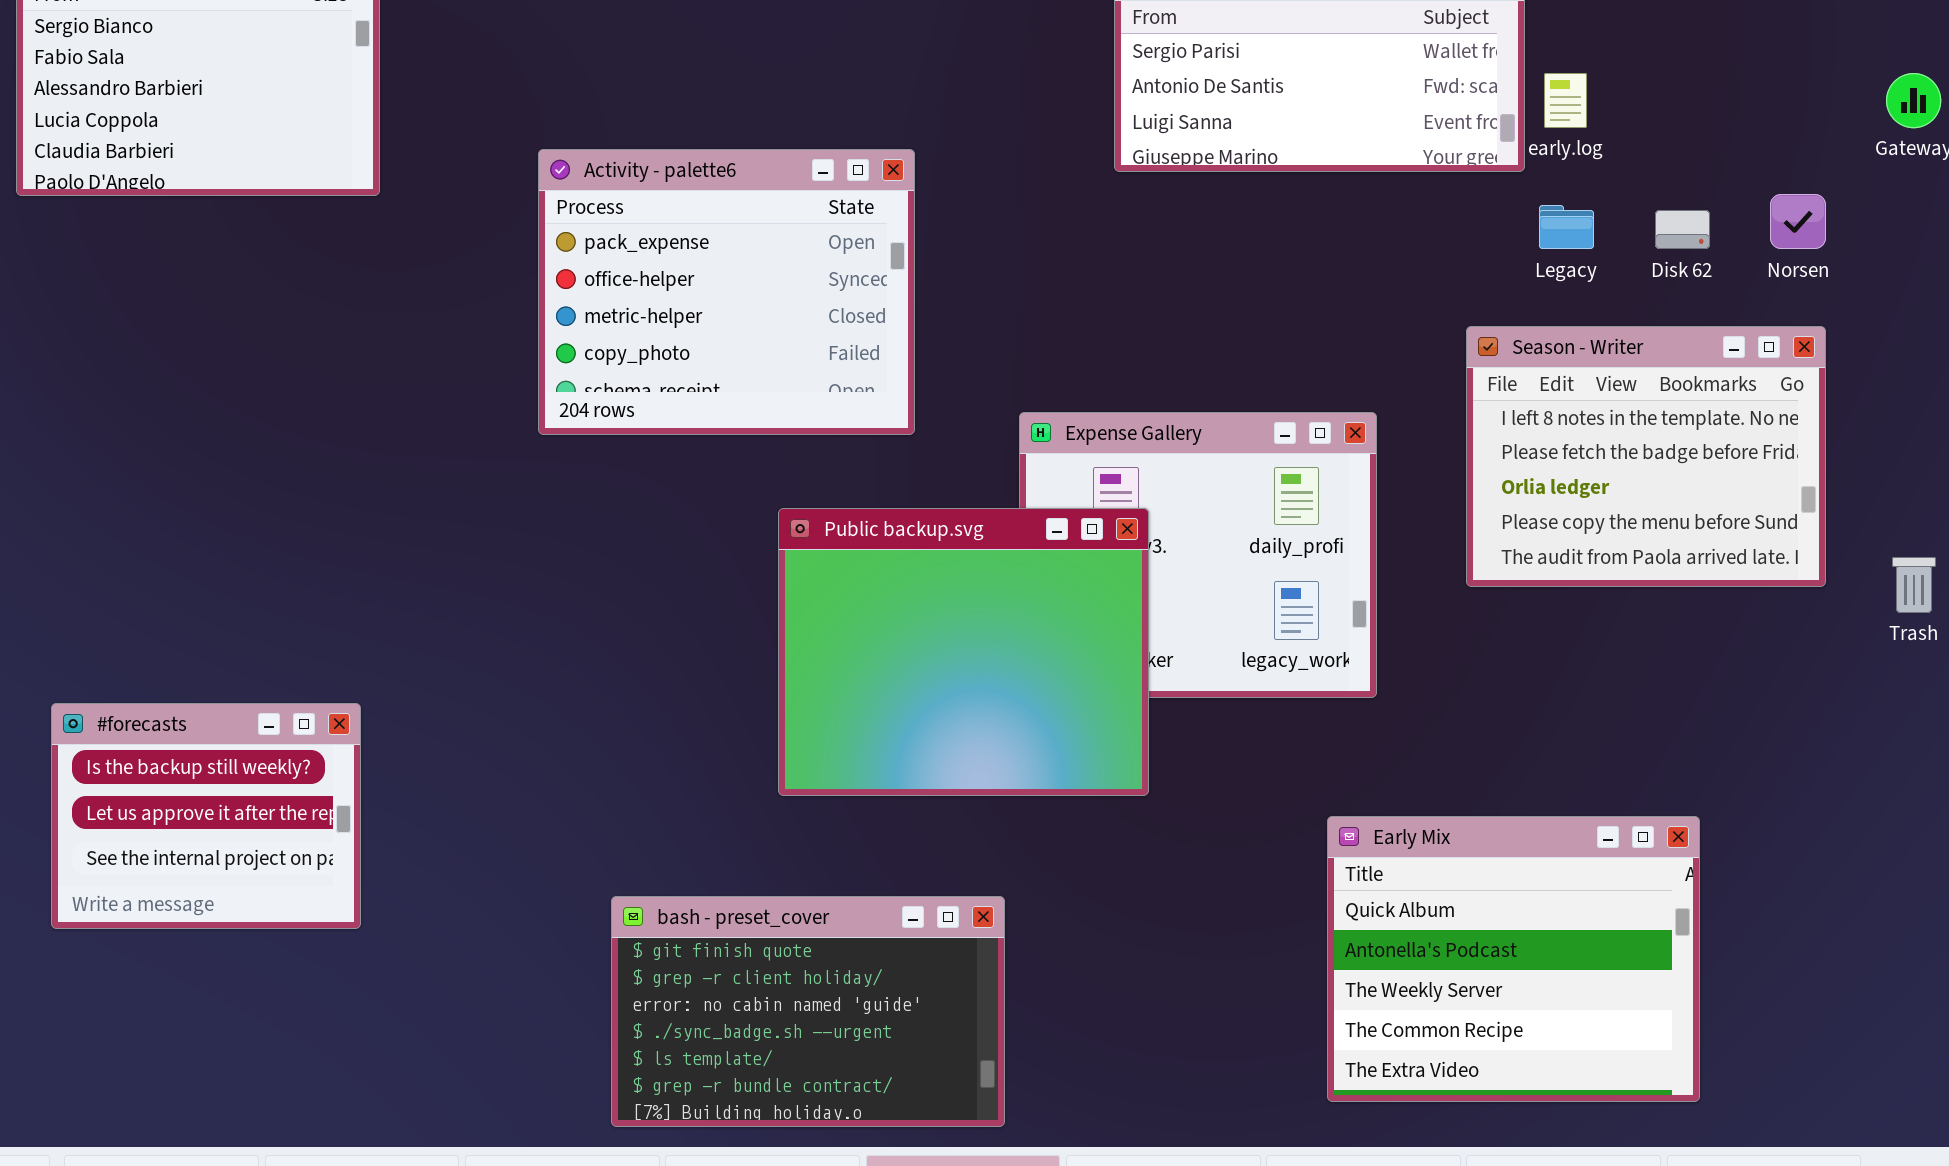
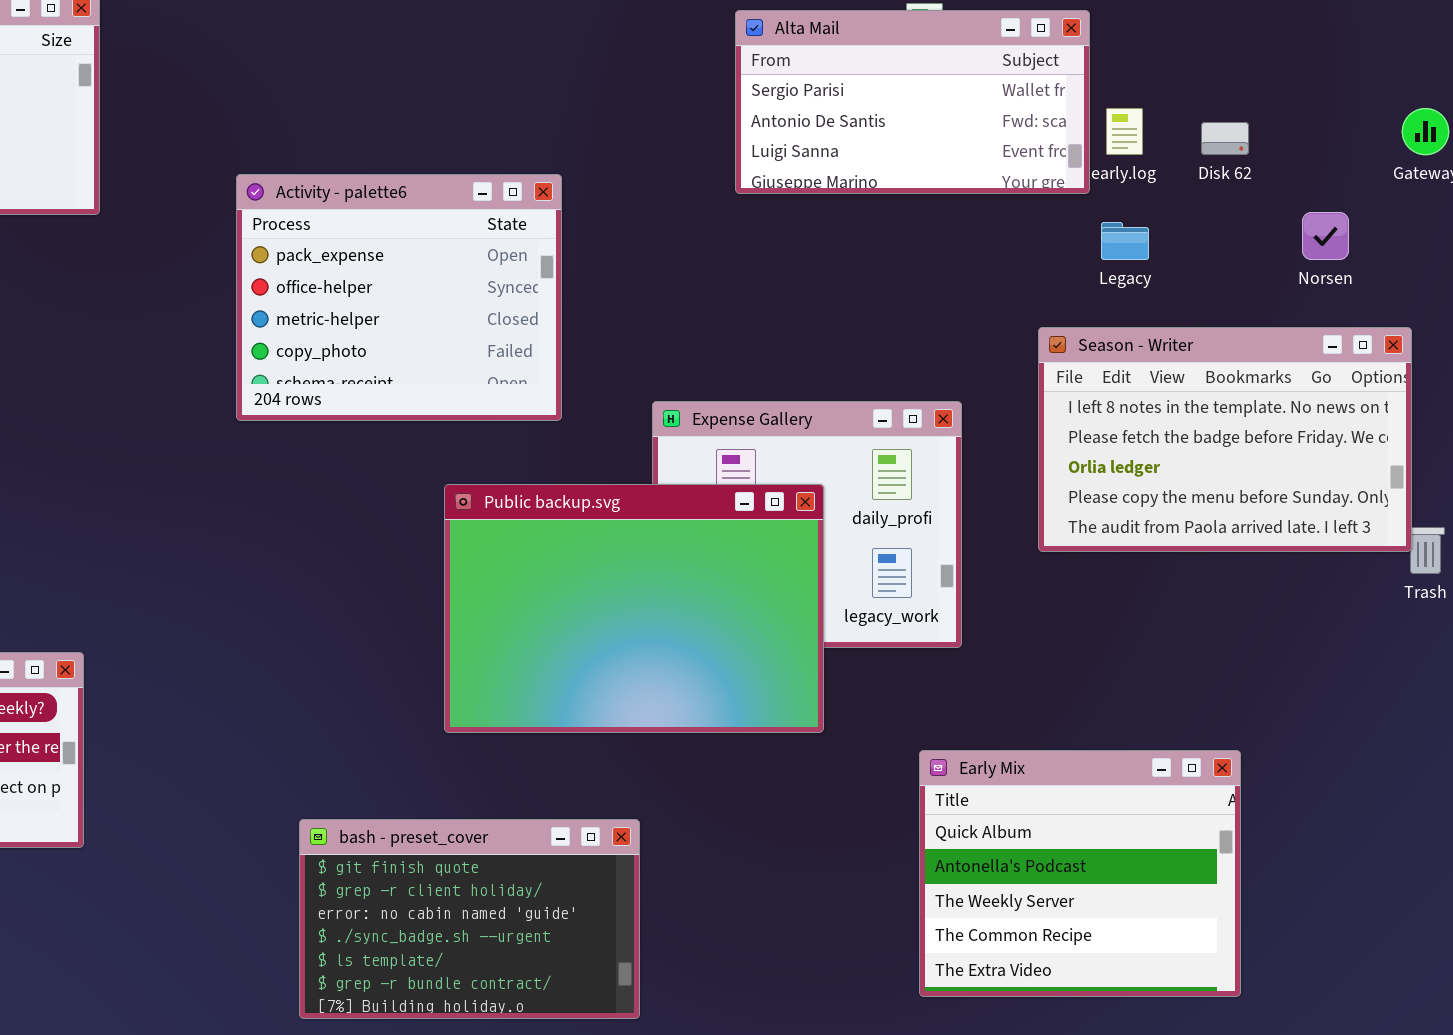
Disk 62: [1655,210,1710,249] -> [1201,122,1249,155], moved
Season - Writer: [1466,326,1826,587] -> [1038,327,1412,552], resized
Public backup.svg: [778,508,1149,796] -> [444,484,824,733], resized

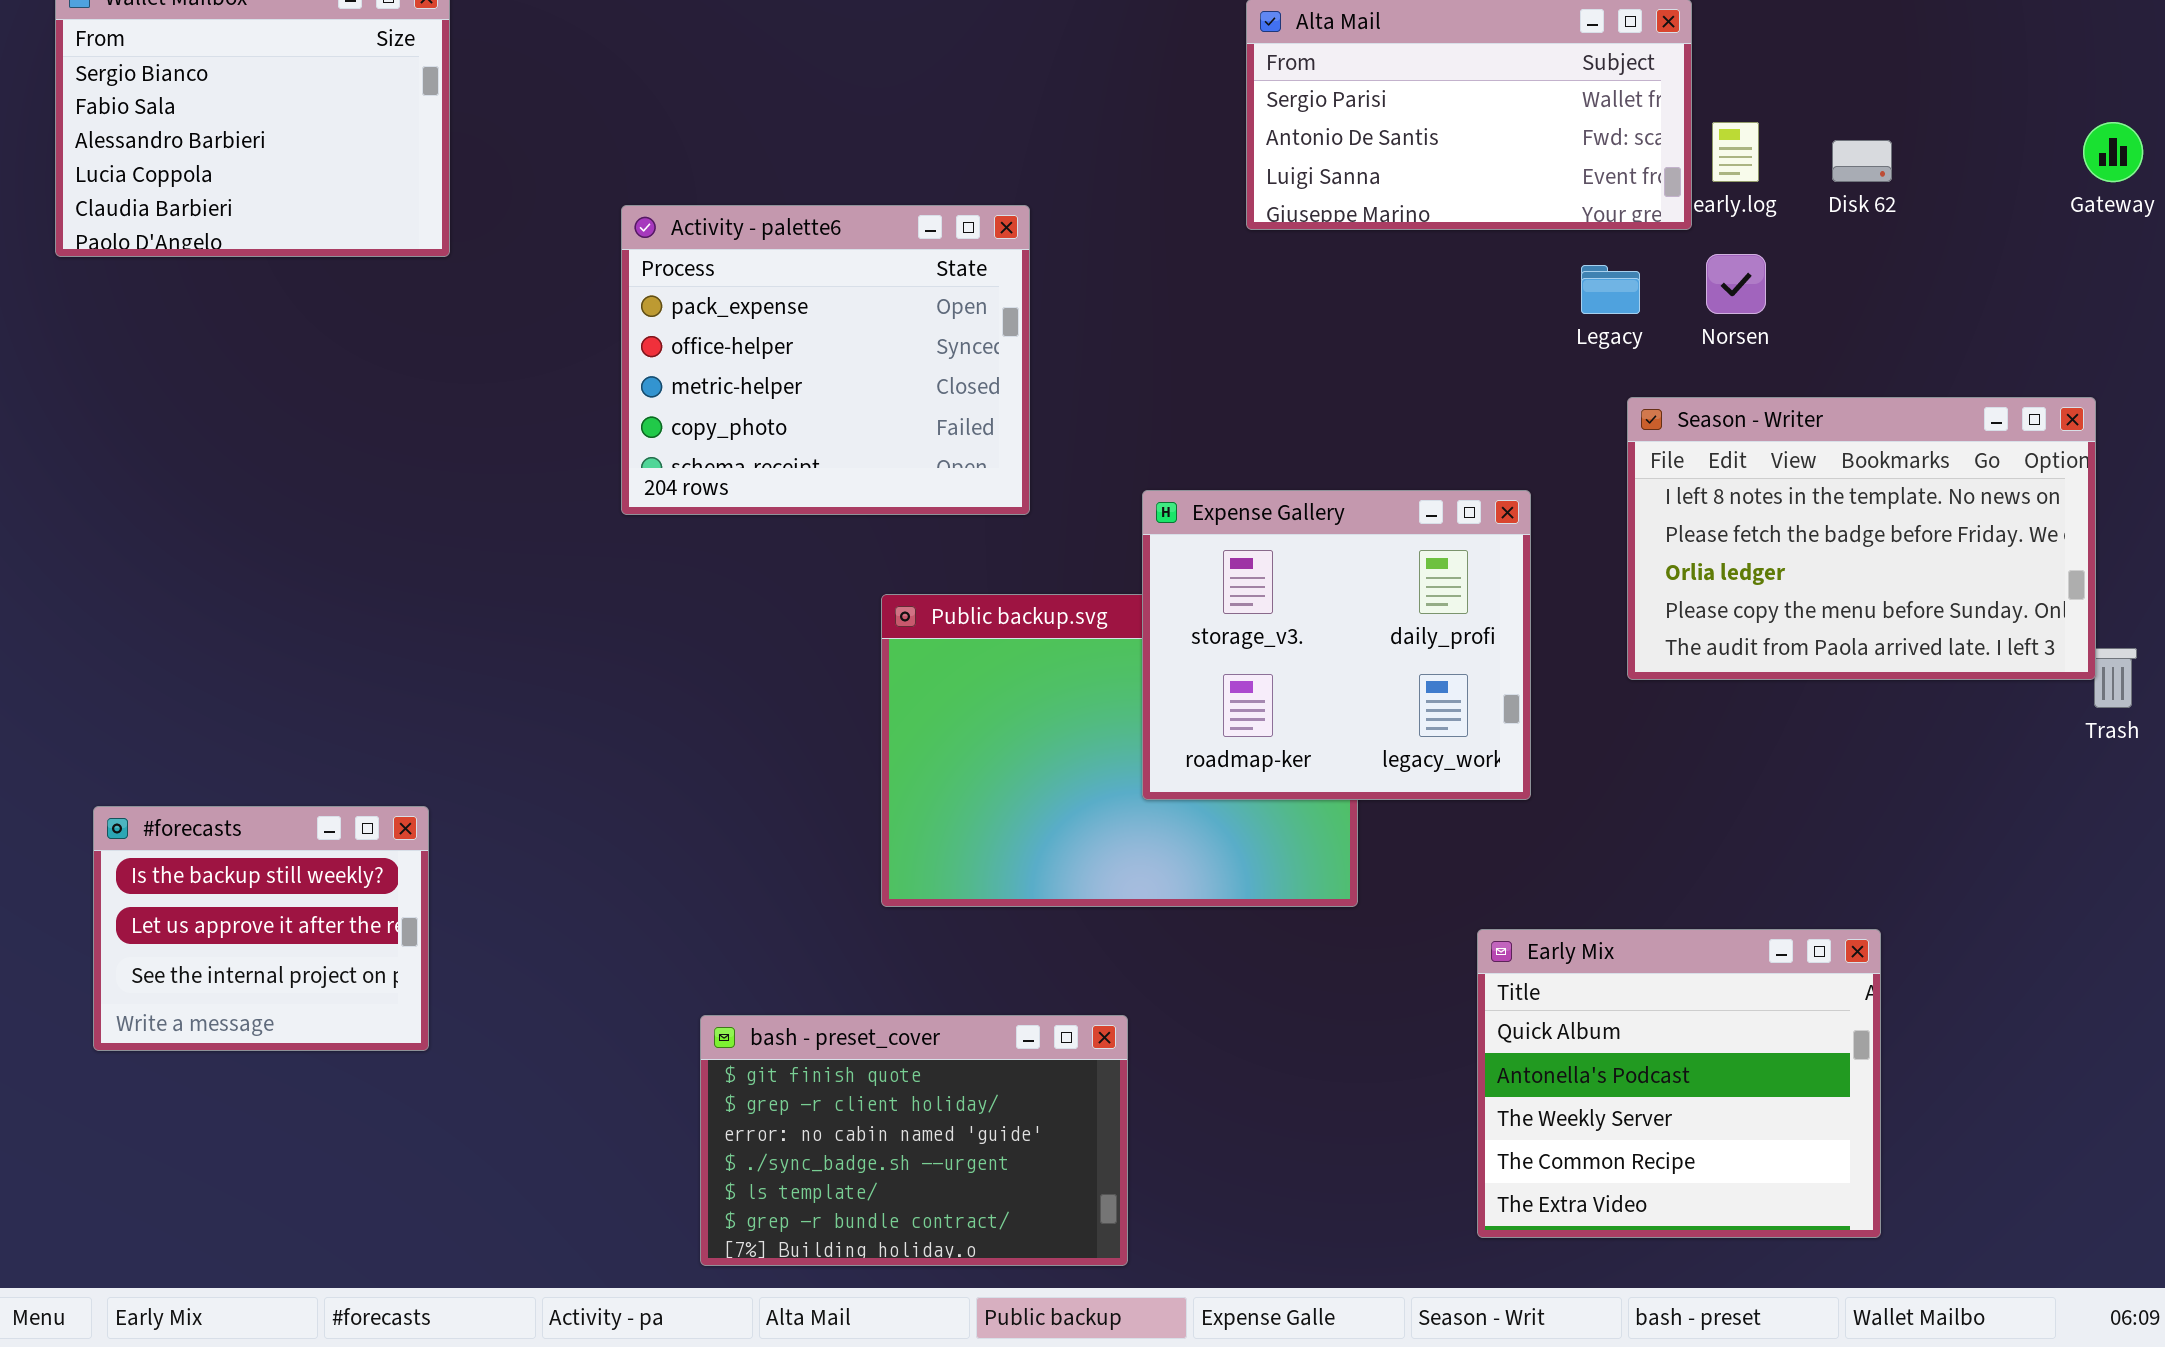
Norsen: [1302,212,1349,260] -> [1706,254,1766,314], moved
Legacy: [1101,222,1149,260] -> [1581,265,1640,314], moved
Expense Gallery: [652,401,962,648] -> [1142,490,1531,800], raised

